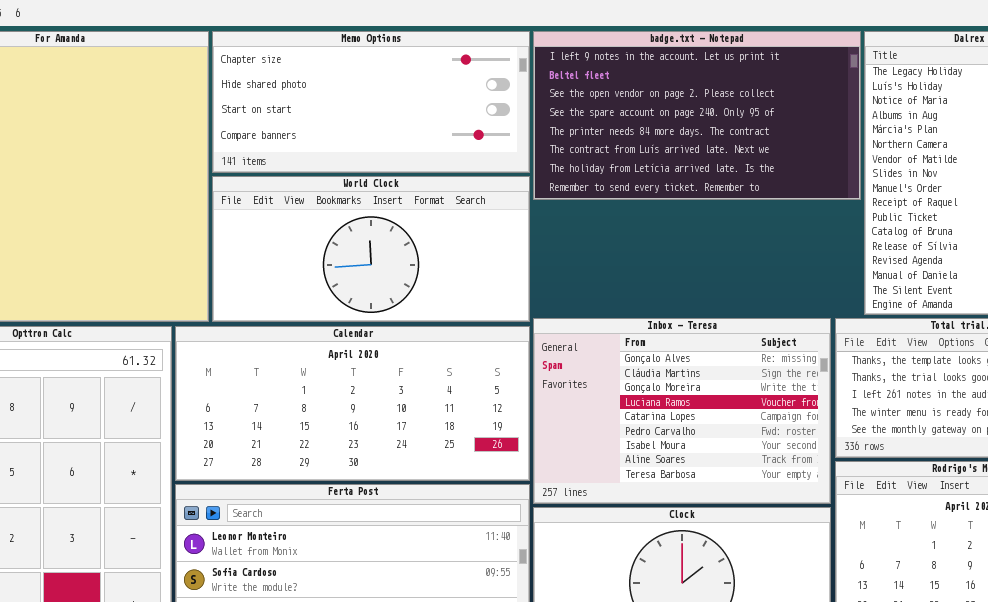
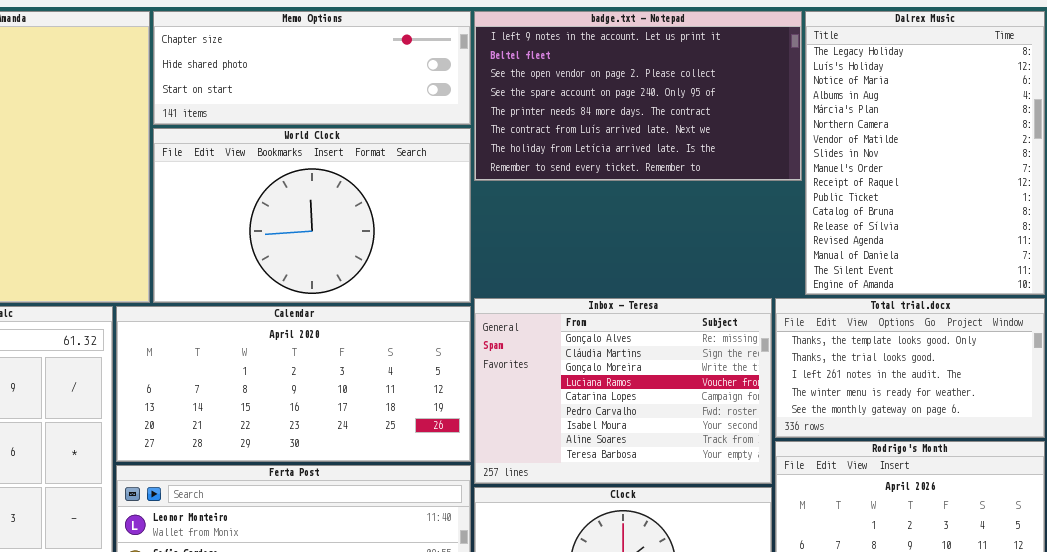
Memo Options: [212,31,530,173] -> [153,11,471,125], resized
World Clock: [212,176,530,322] -> [153,128,471,303], resized

